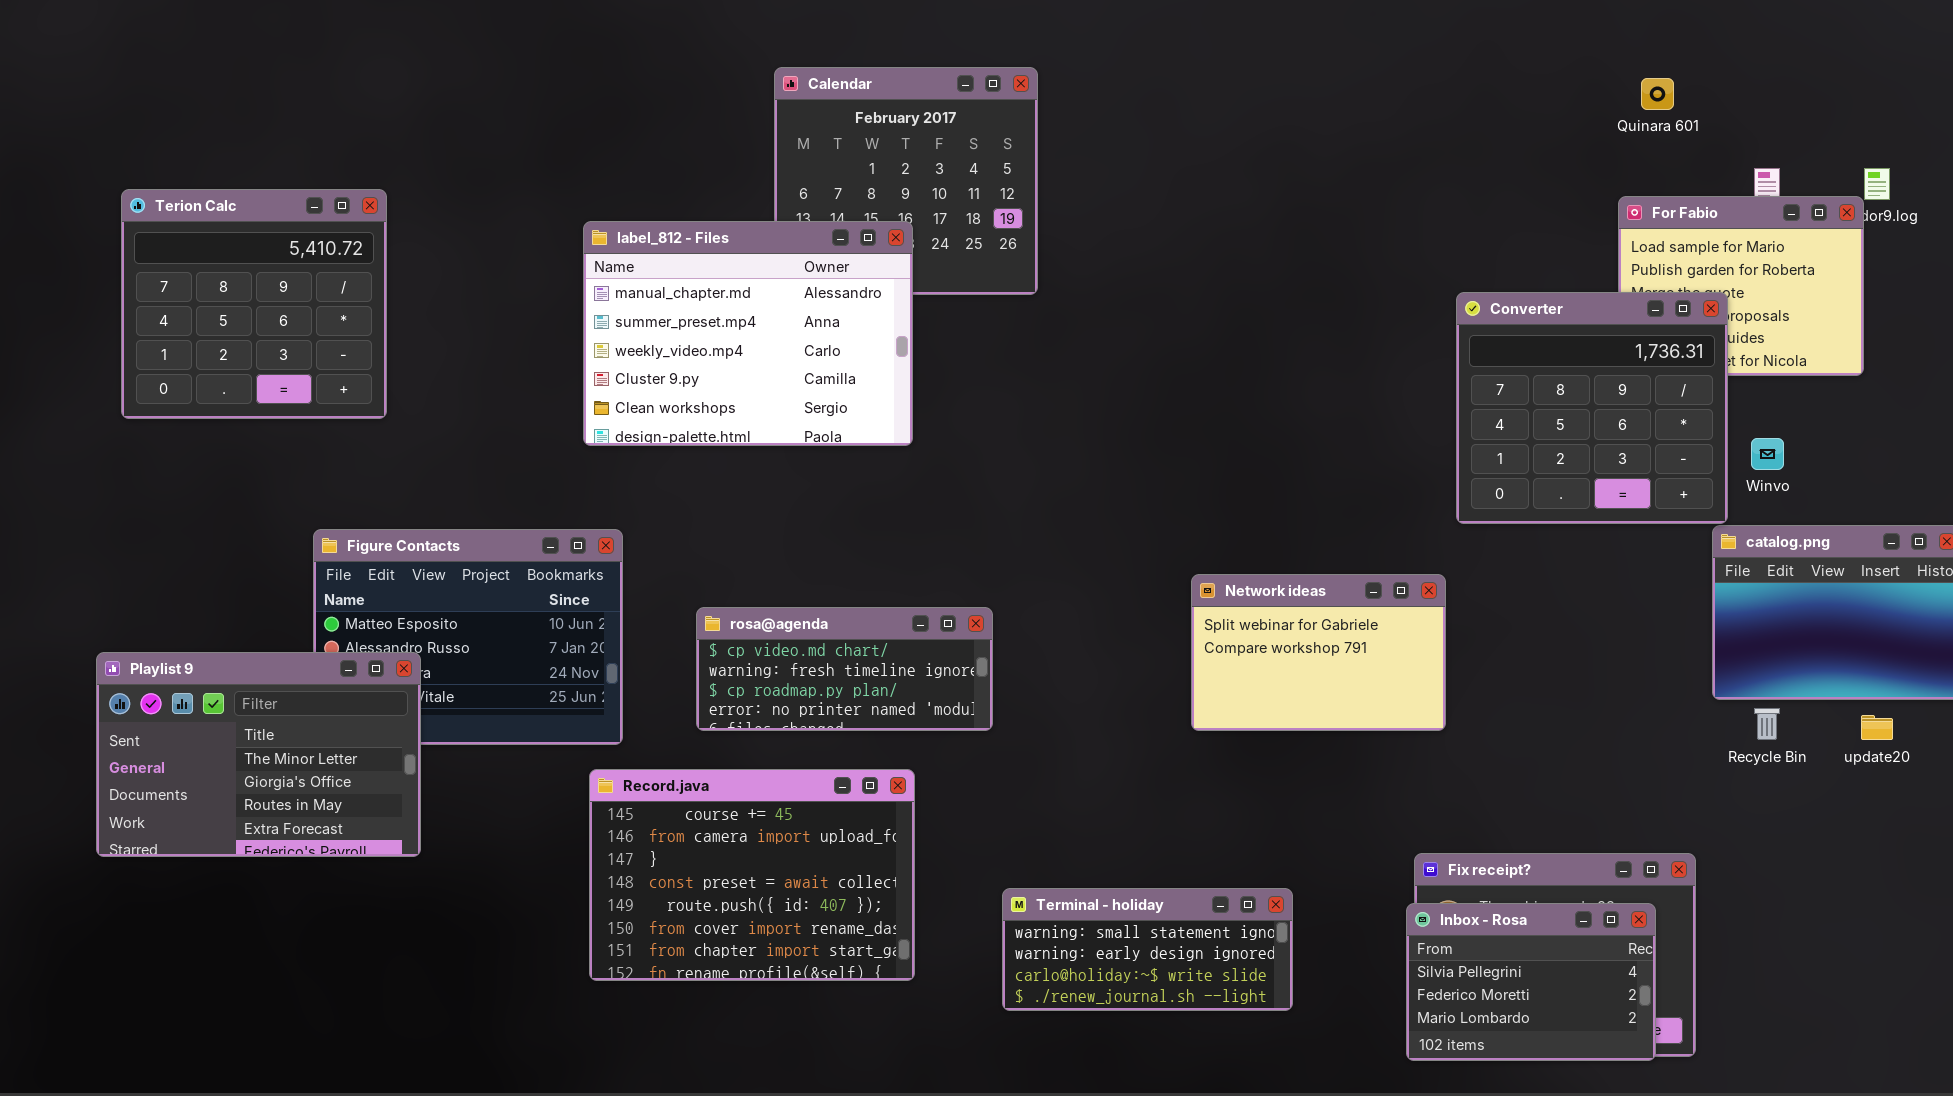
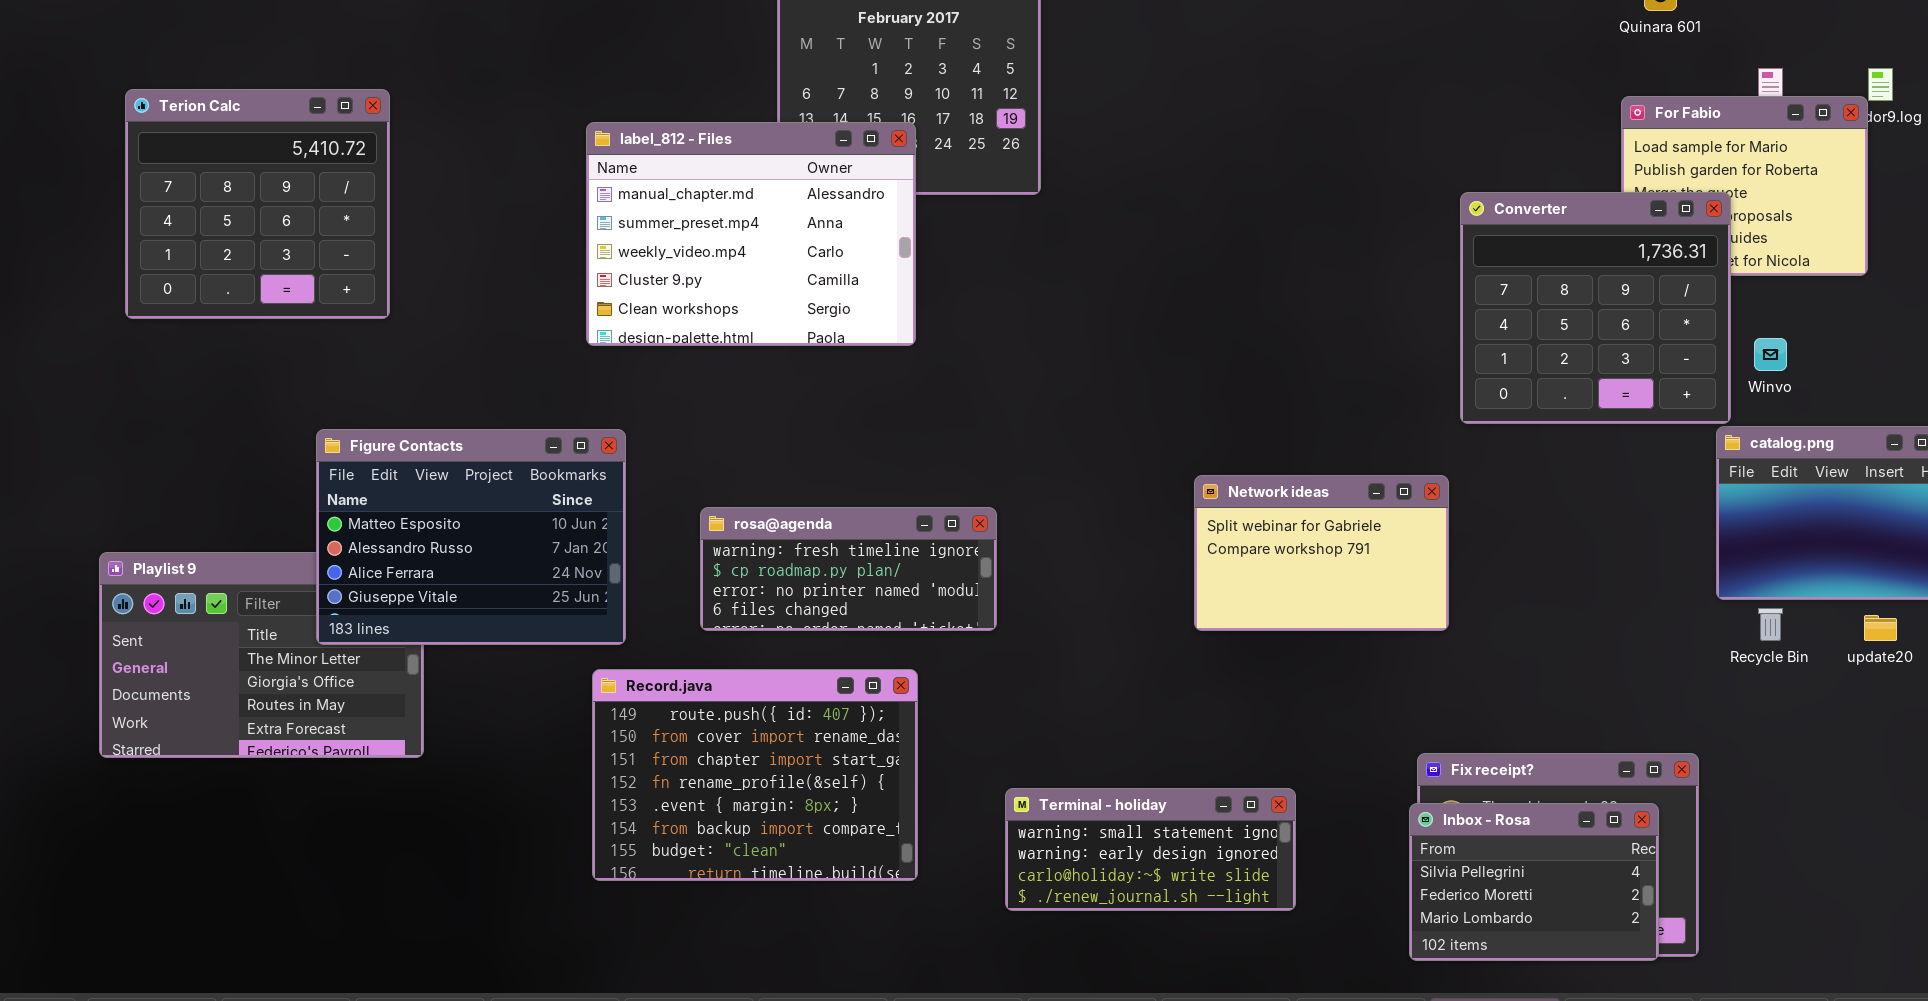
Figure Contacts: [313,529,623,745] -> [316,429,626,645], raised
rosa@agenda: [696,607,993,731] -> [700,507,997,631], scrolled down 1 row
Record.java: [589,769,915,981] -> [592,669,918,881], scrolled down 4 rows

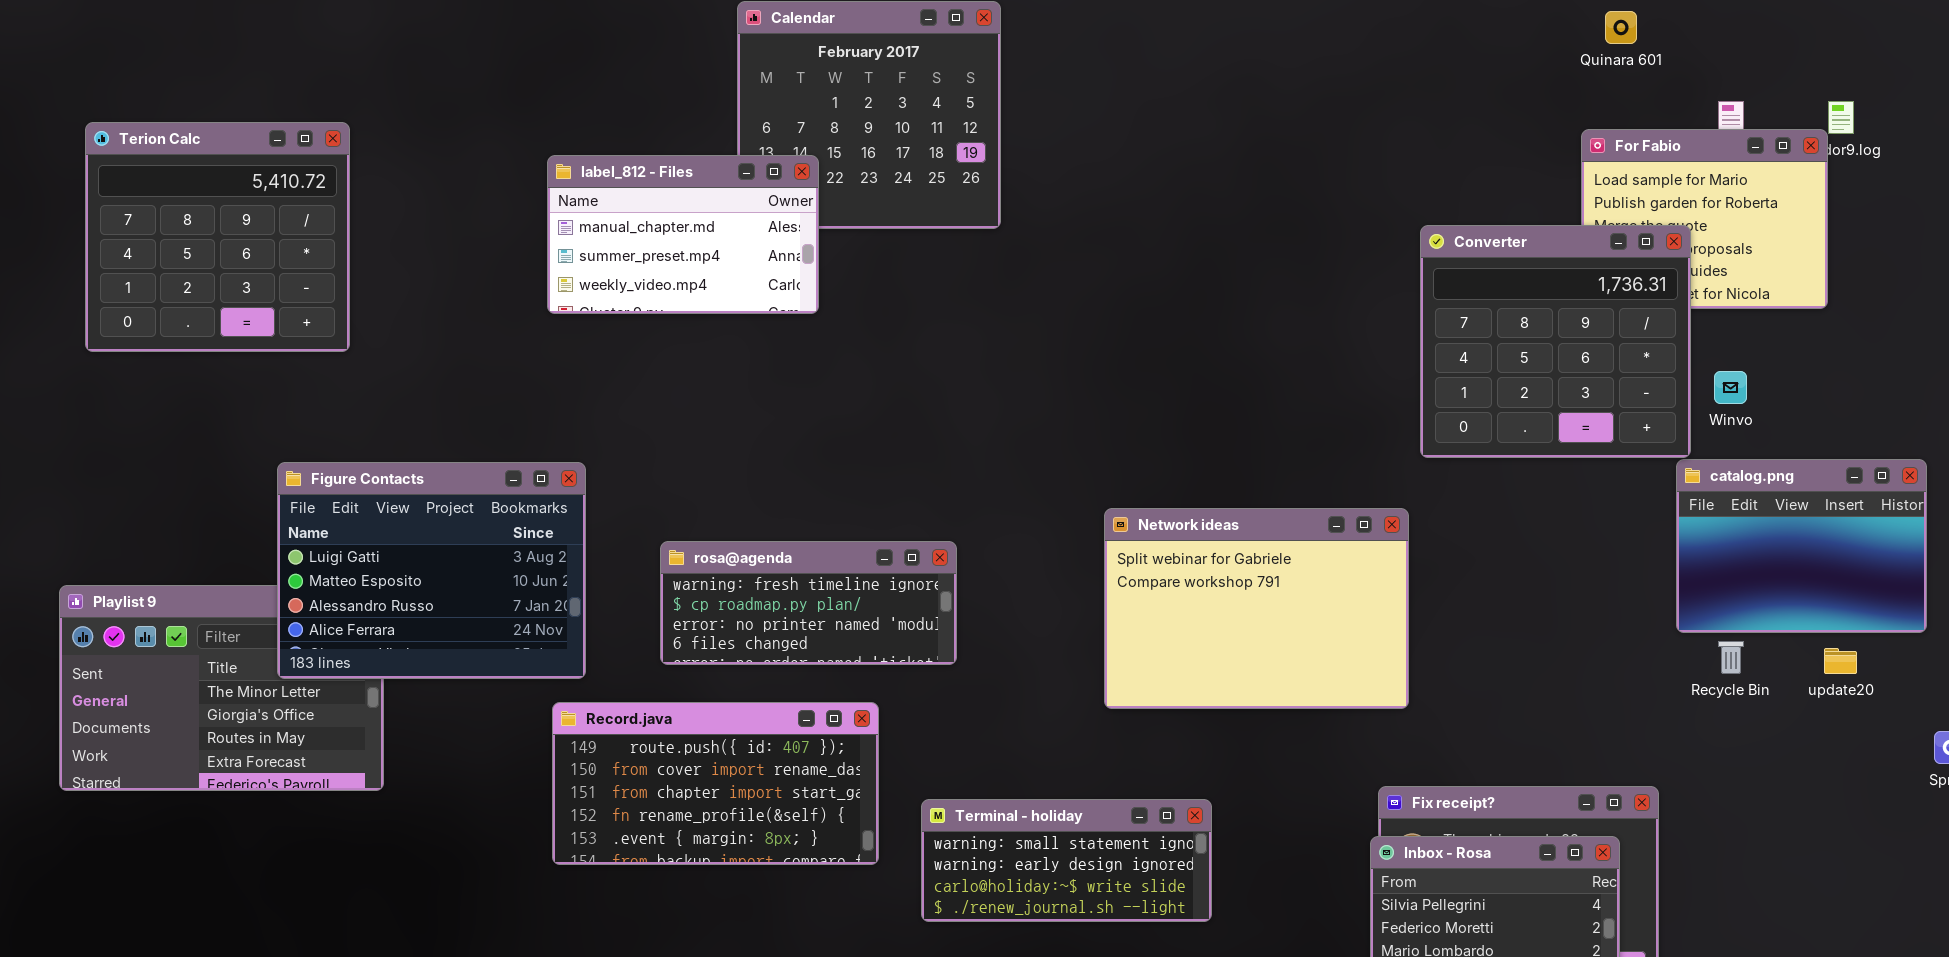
label_812 - Files: [586,122,916,346] -> [547,155,819,314], resized
Figure Contacts: [316,429,626,645] -> [277,462,586,679], scrolled up 1 row
Network ideas: [1194,475,1449,631] -> [1104,508,1409,709], resized
Record.java: [592,669,918,881] -> [552,702,879,865], resized
Terminal - holiday: [1005,788,1296,911] -> [921,799,1212,922], moved

